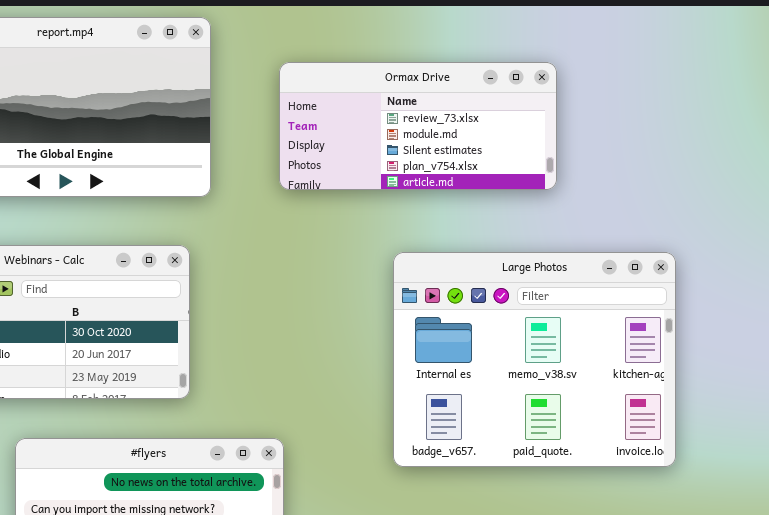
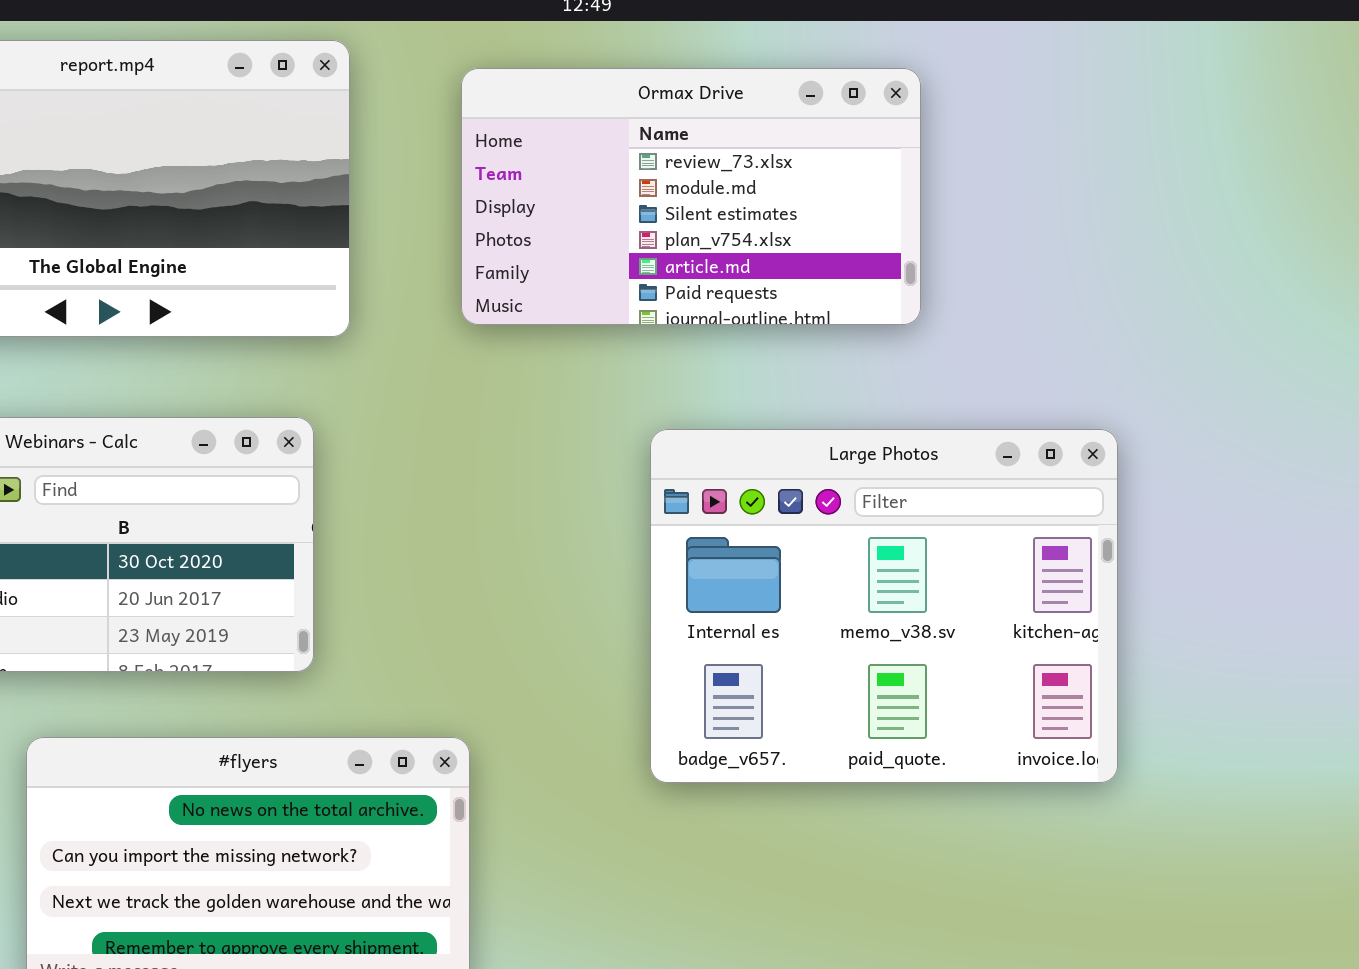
Ormax Drive: [279,62,557,190] -> [461,68,921,325], resized

